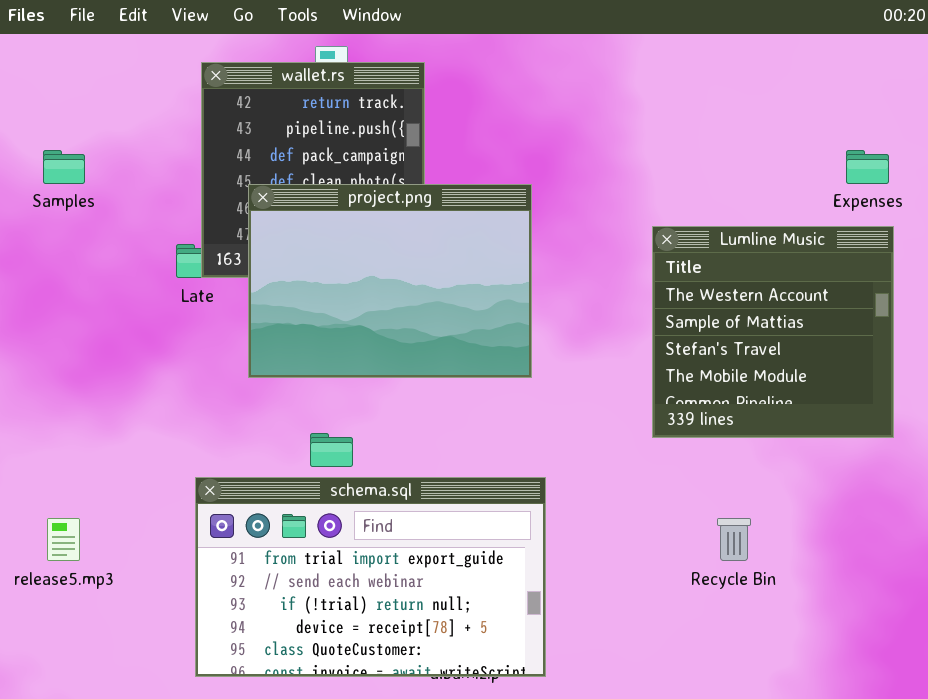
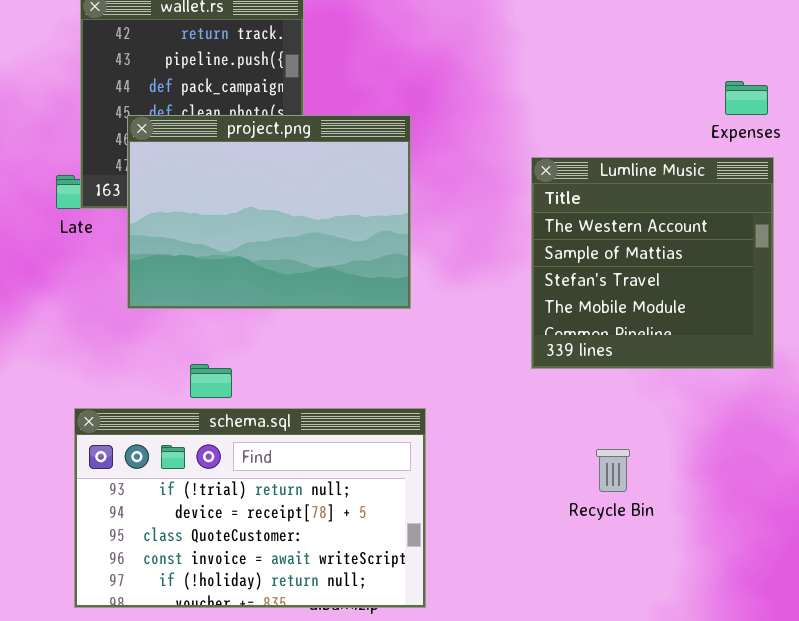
schema.sql: [195,477,546,677] -> [74,408,426,608], scrolled down 2 rows

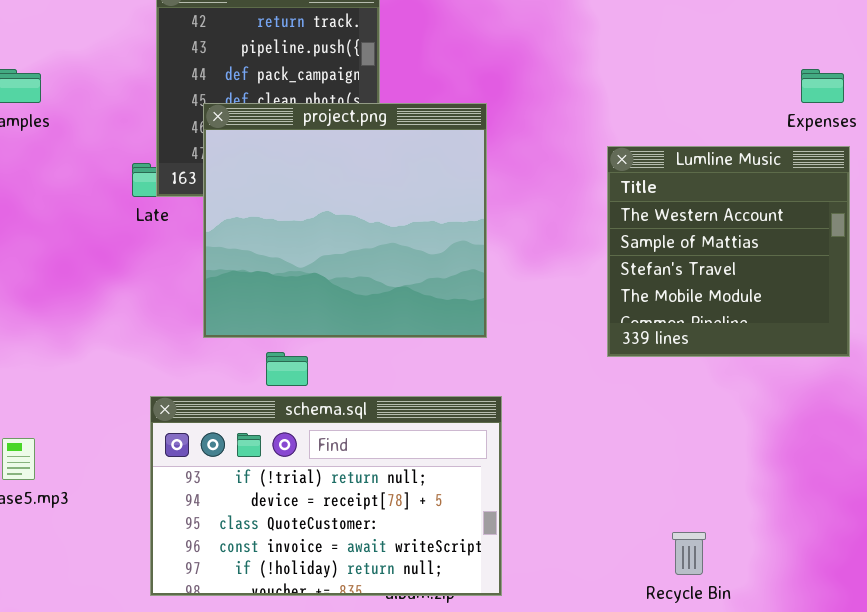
project.png: [127,115,411,309] -> [203,103,487,338], resized
Recycle Bin: [596,449,630,492] -> [672,532,706,575], moved

